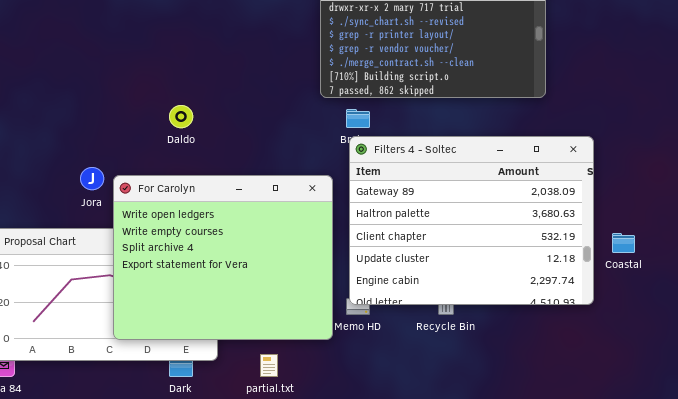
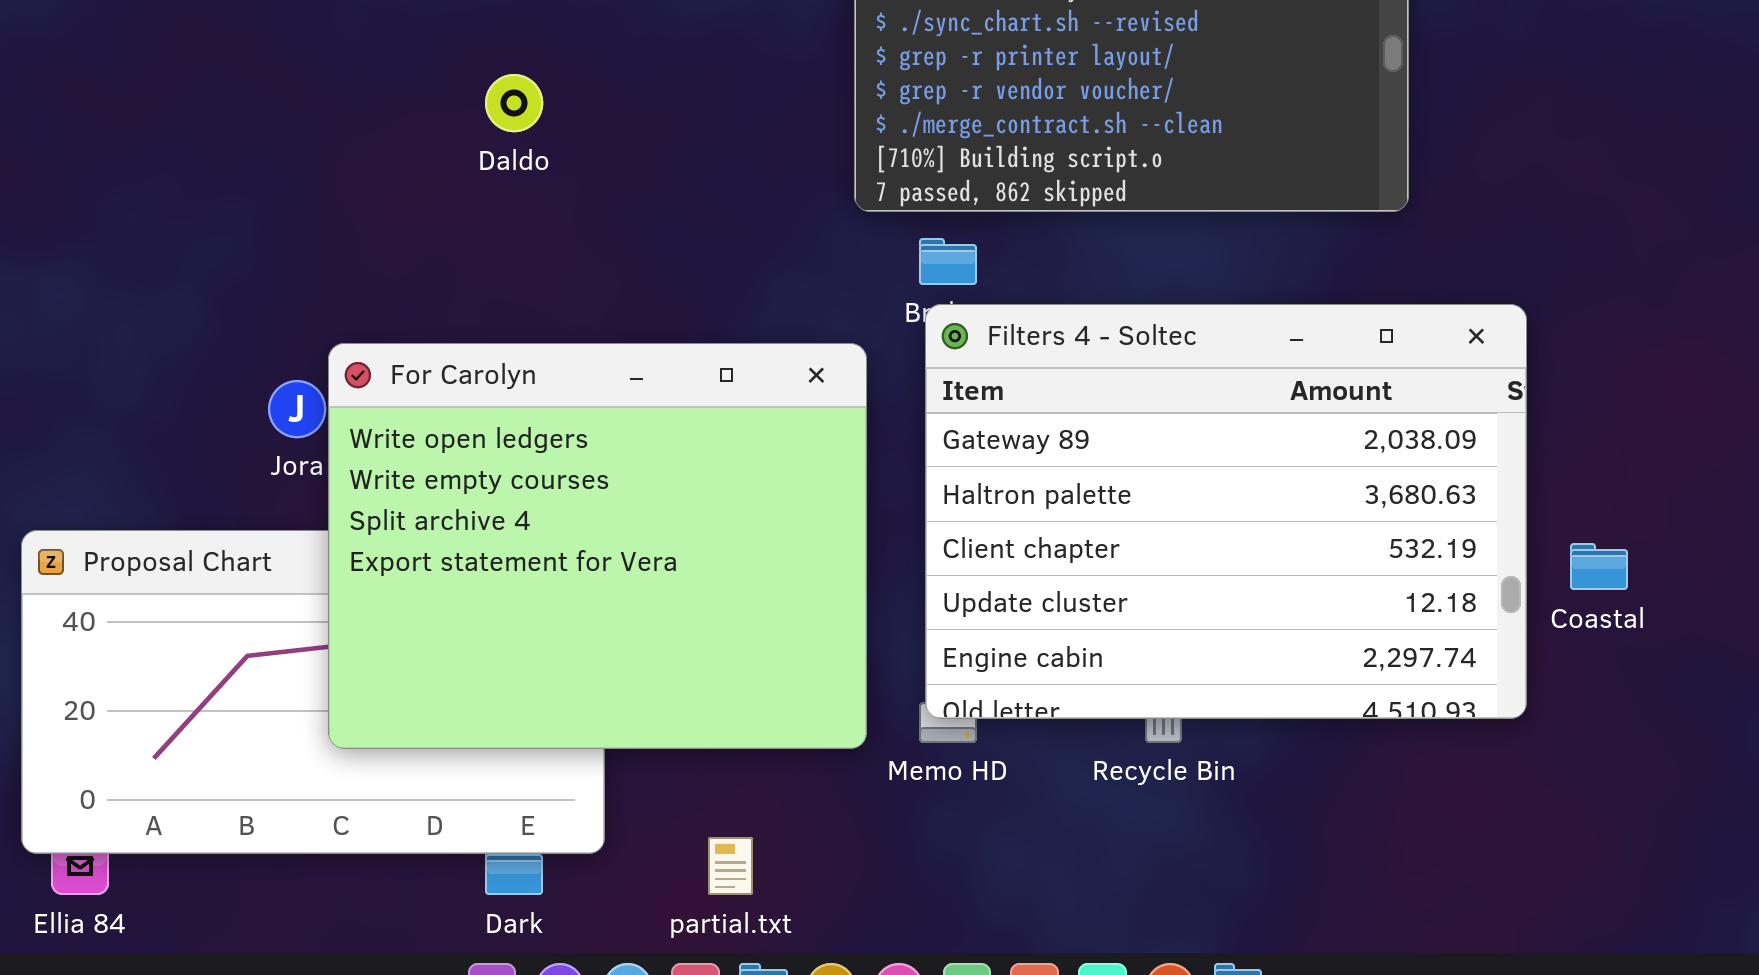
Daldo: [169,105,193,128] -> [485,74,543,132], moved
For Carolyn: [113,175,333,340] -> [328,343,867,749], moved

